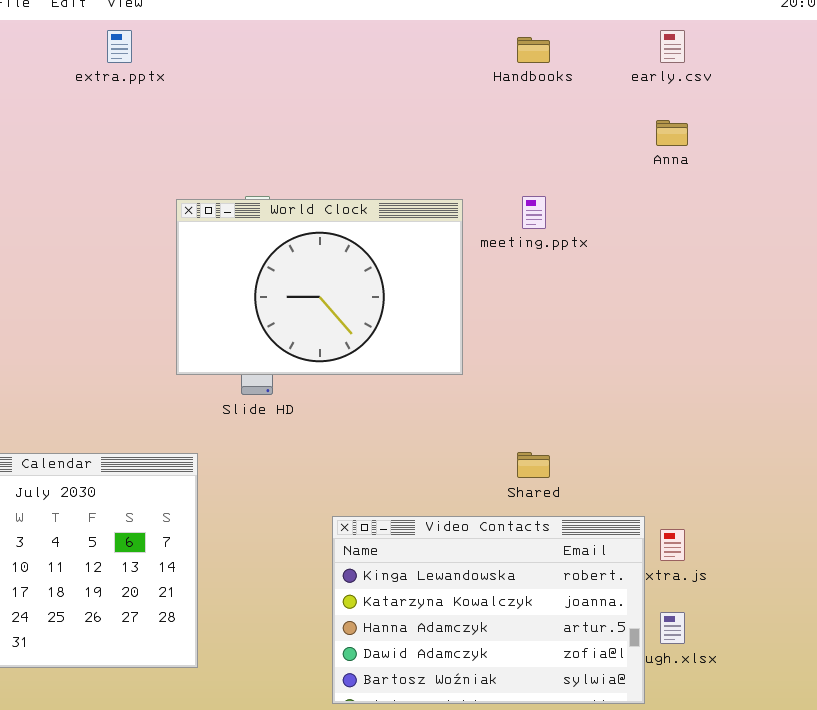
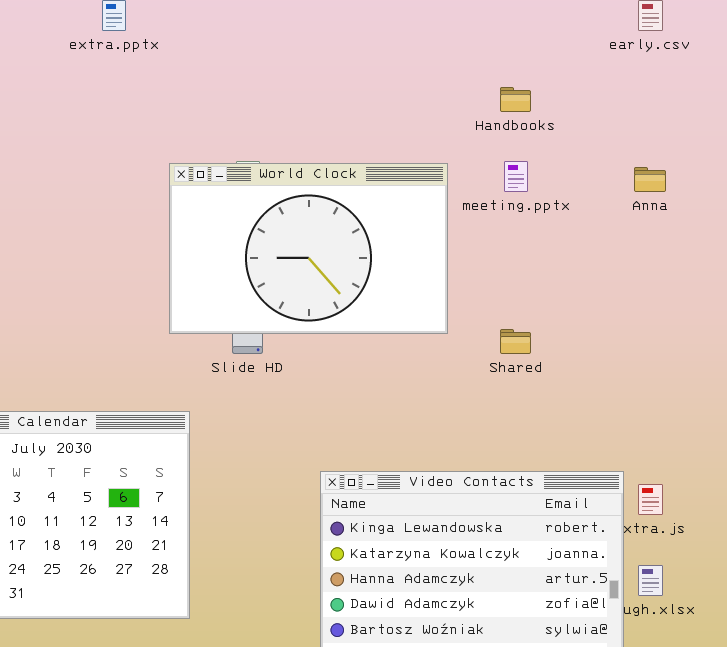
Handbooks: [517,37,550,63] -> [500,87,531,112], moved
Anna: [656,120,688,146] -> [634,167,666,192], moved
Shared: [517,452,550,478] -> [500,329,531,354], moved

